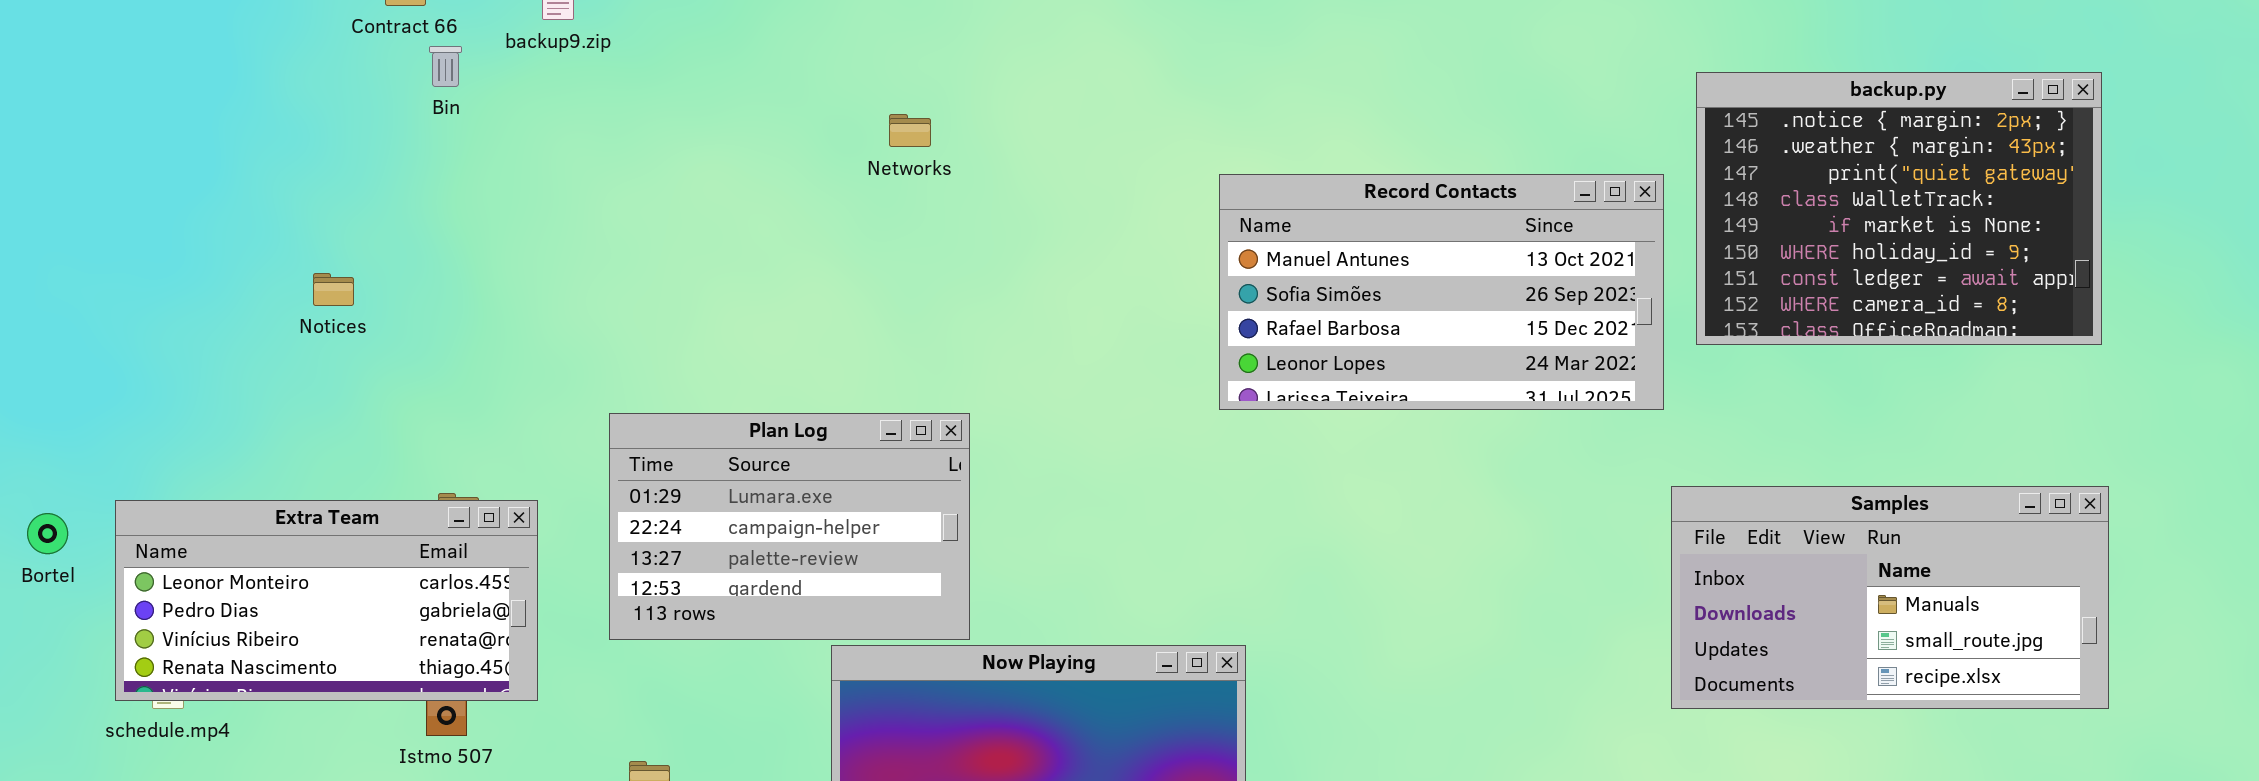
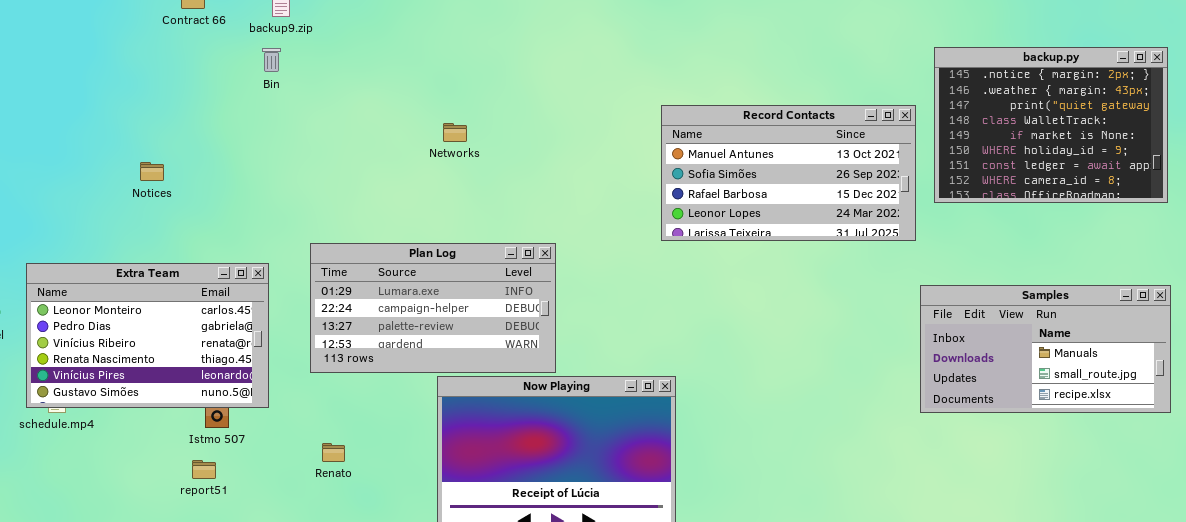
Bin: [429,46,462,87] -> [262,48,281,72], moved
Networks: [889,114,931,147] -> [443,123,467,142], moved
Plan Log: [609,413,970,640] -> [310,243,556,373], resized
Extra Team: [115,500,538,701] -> [26,263,269,408], resized

